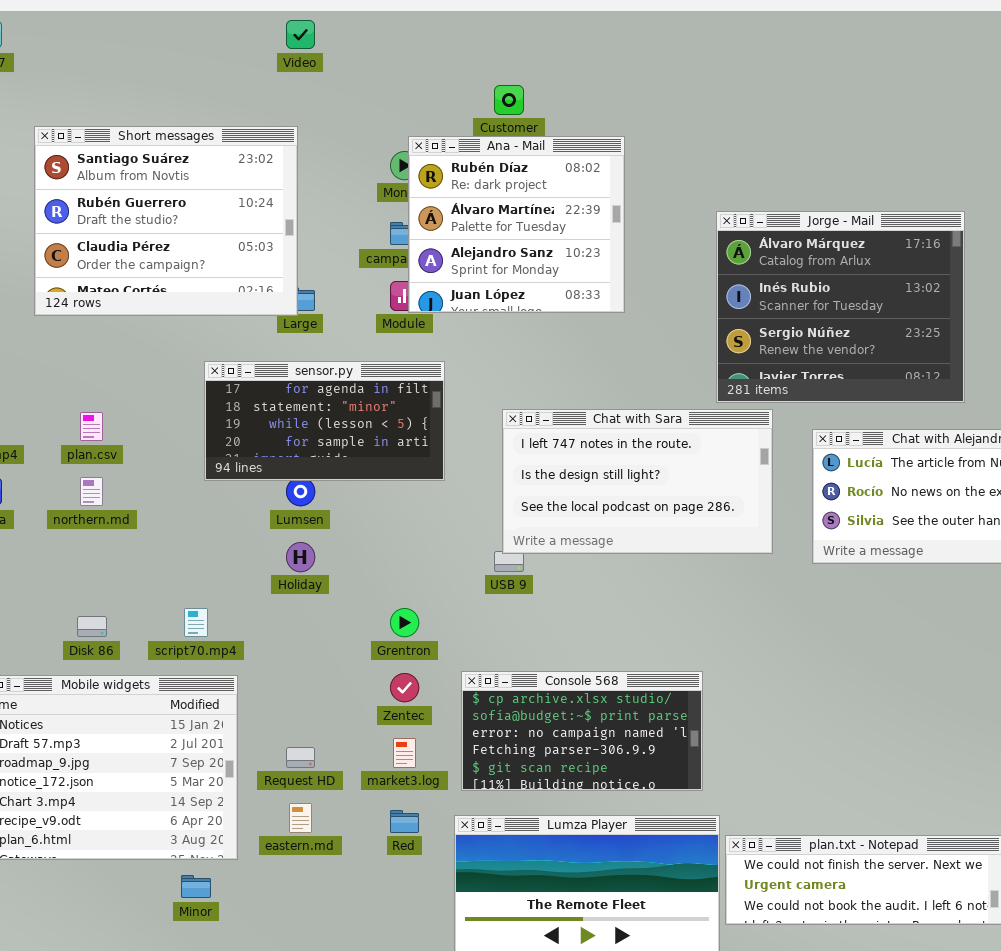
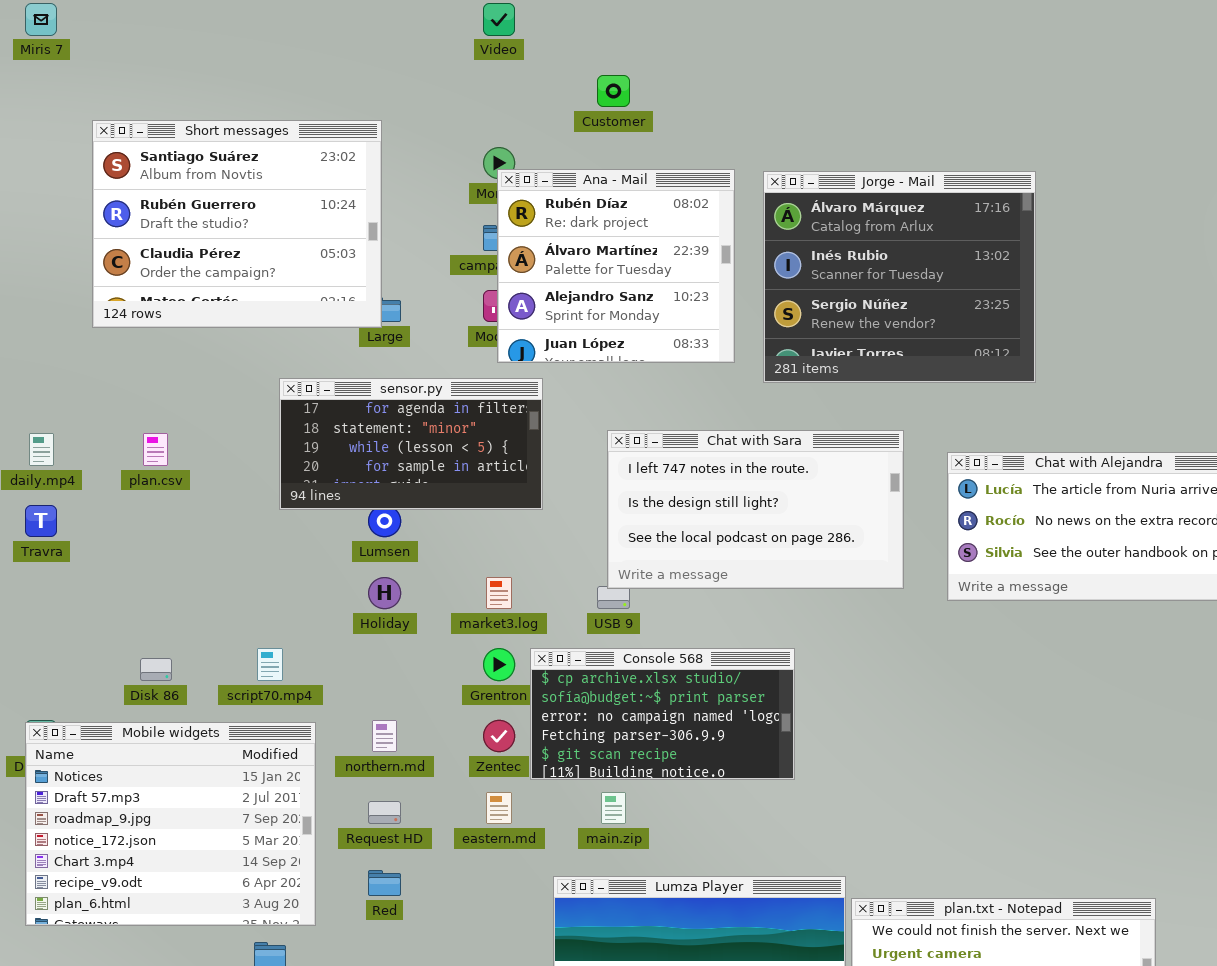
Video: [286,20,315,49] -> [483,3,515,36], moved
Ana - Mail: [408,136,625,313] -> [497,169,735,363], moved
Jorge - Mail: [716,211,965,403] -> [763,171,1036,383], moved
northern.md: [80,477,103,506] -> [372,720,397,752], moved
Console 568: [461,671,703,791] -> [530,648,795,780], moved
market3.log: [393,738,416,768] -> [486,577,512,609], moved
eastern.md: [289,803,312,833] -> [486,792,512,824], moved
Red: [390,810,419,833] -> [368,870,401,896], moved

